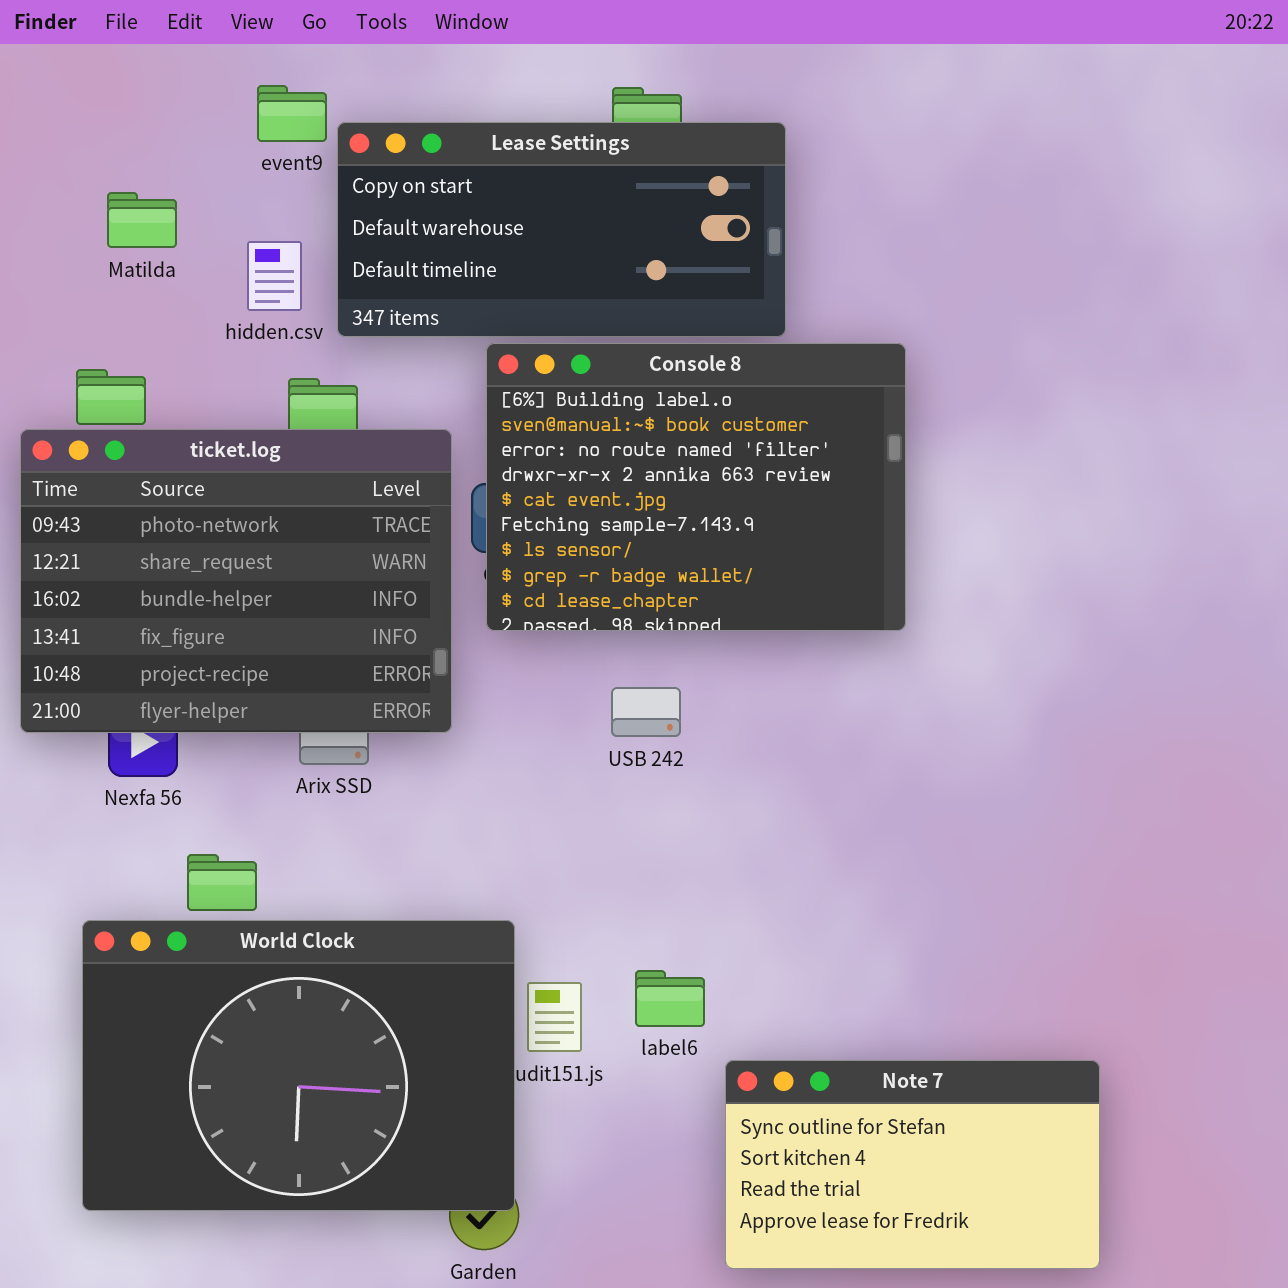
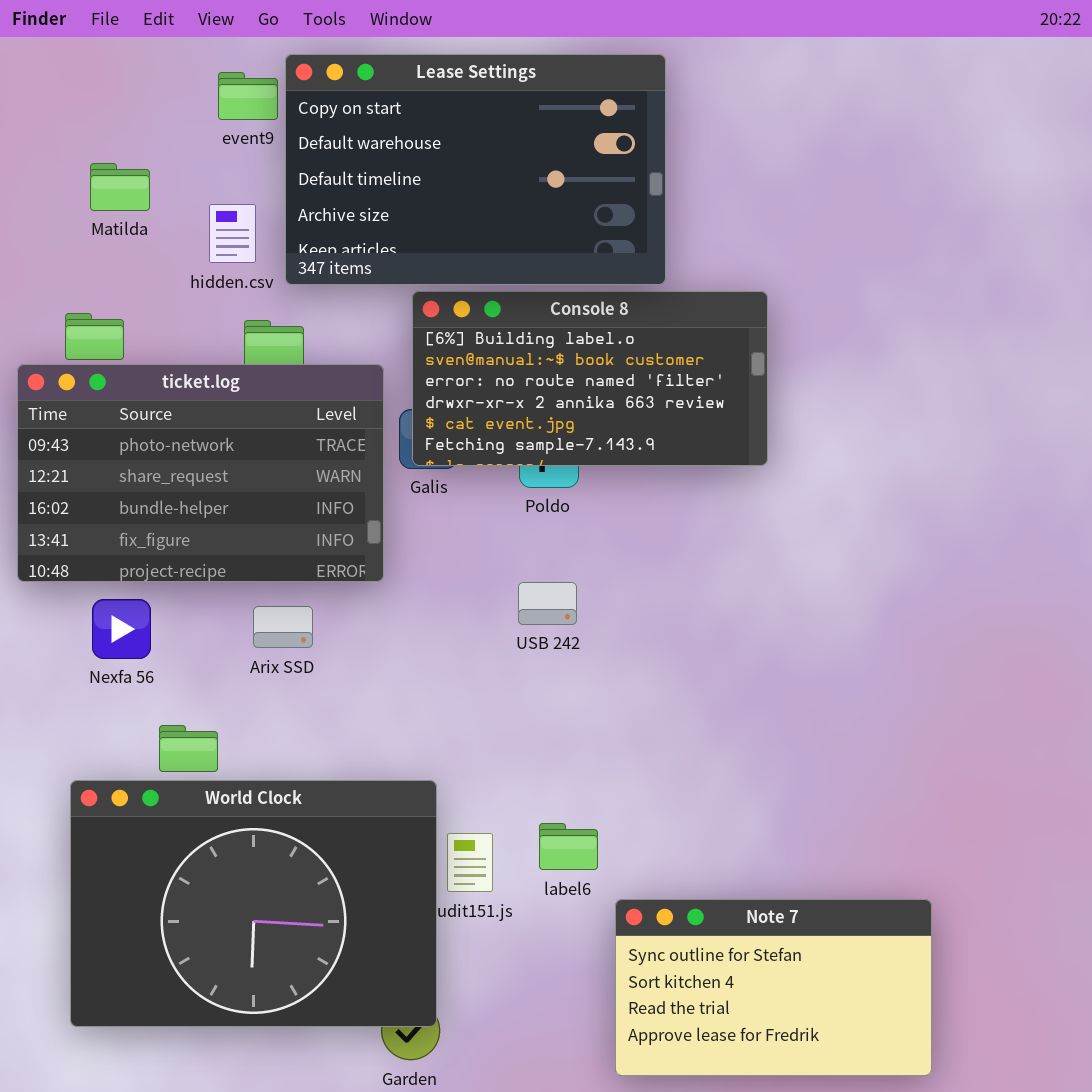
Lease Settings: [337,122,786,337] -> [285,54,666,285], resized
Console 8: [486,343,906,631] -> [412,291,768,466], resized
ticket.log: [20,429,452,733] -> [17,364,384,582], resized

